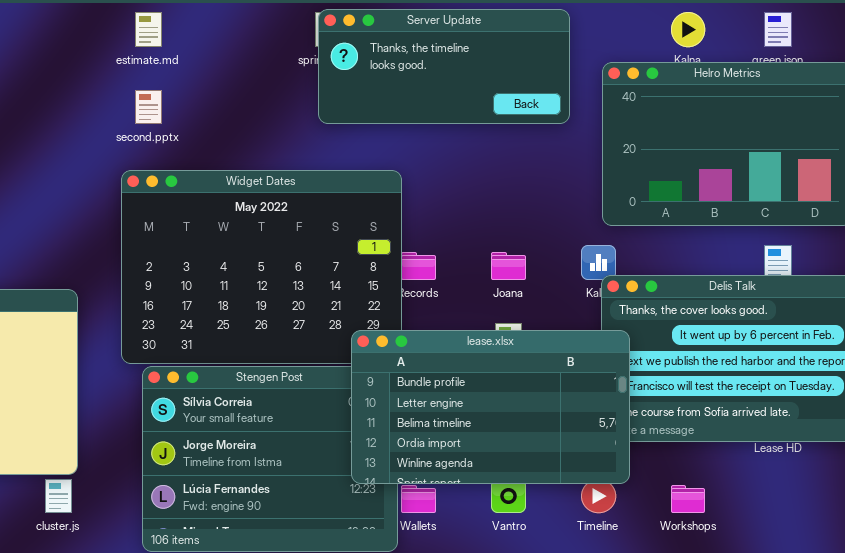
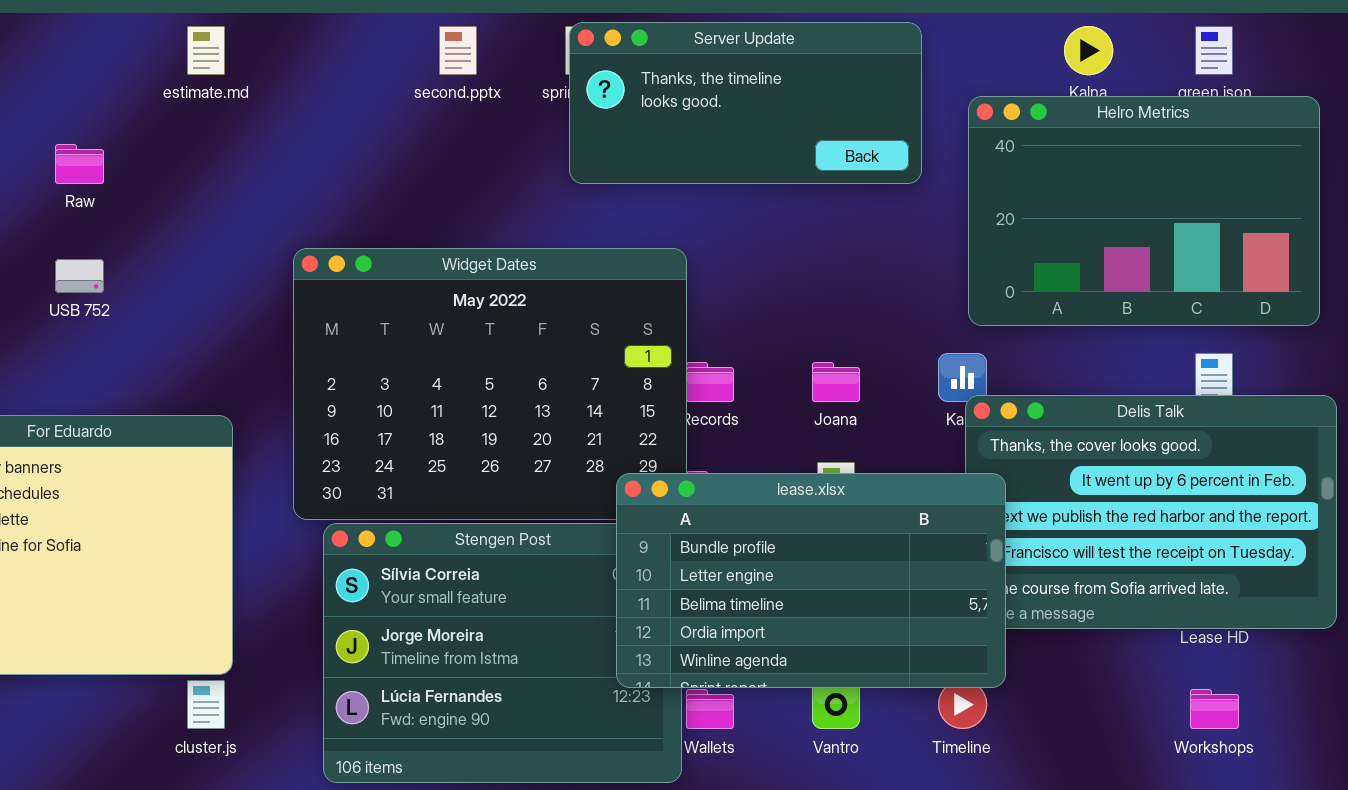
estimate.md: [135,12,162,47] -> [187,26,225,75], moved
second.pptx: [135,90,162,124] -> [439,26,477,75], moved
Workshops: [671,485,705,513] -> [1190,689,1239,729], moved

